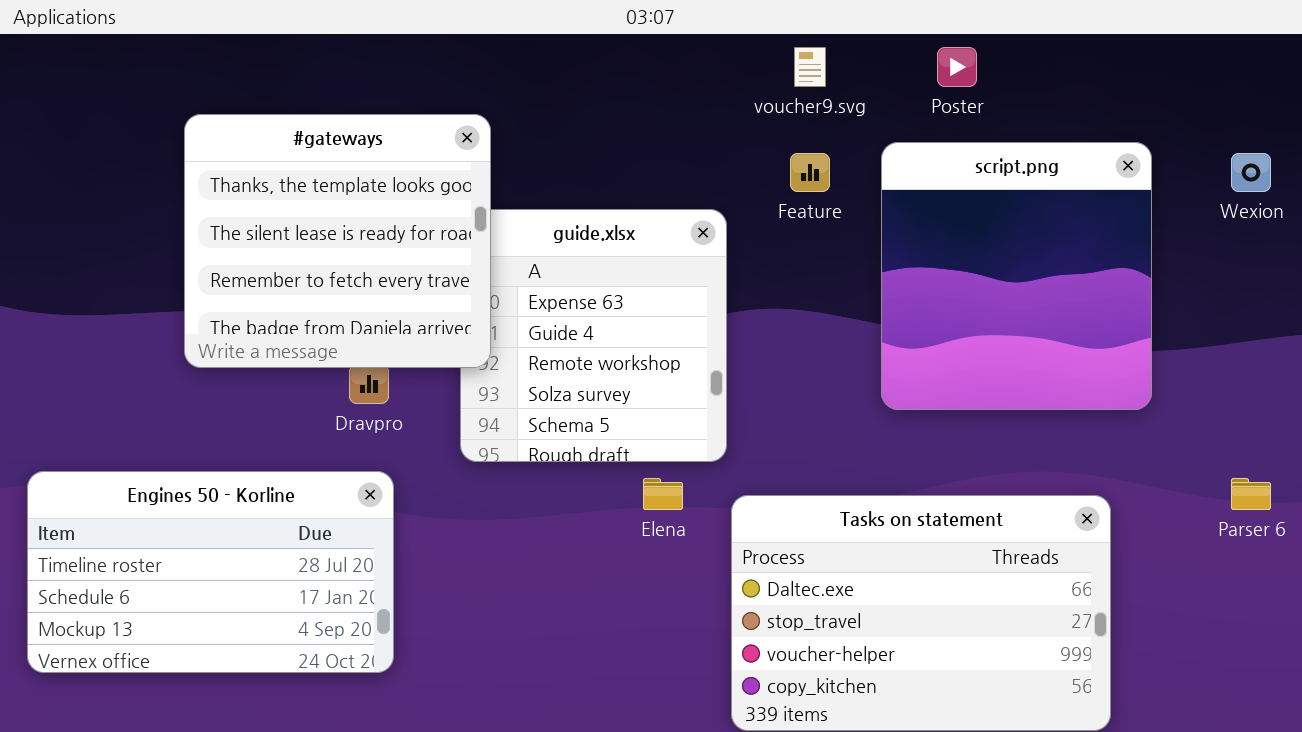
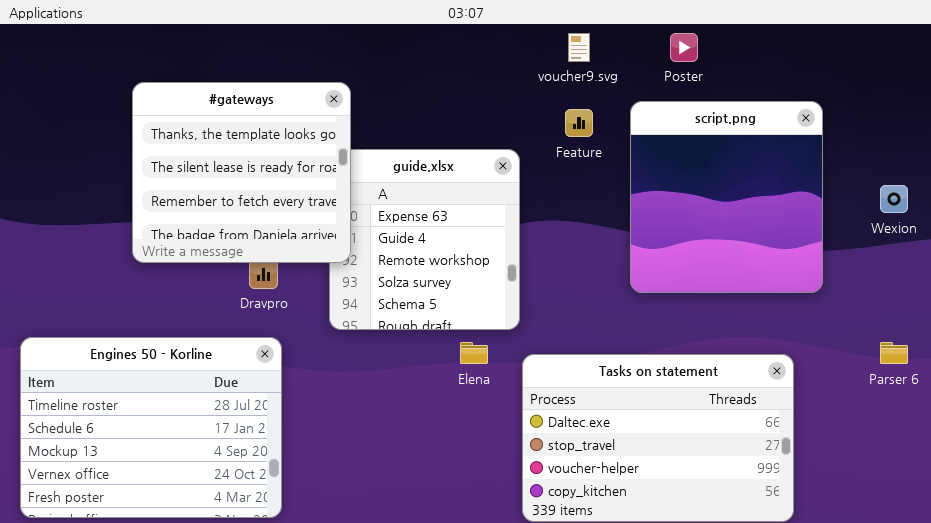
Wexion: [1231,153,1271,192] -> [880,185,908,213], moved
Engines 50 - Korline: [27,471,394,673] -> [20,337,282,518], resized

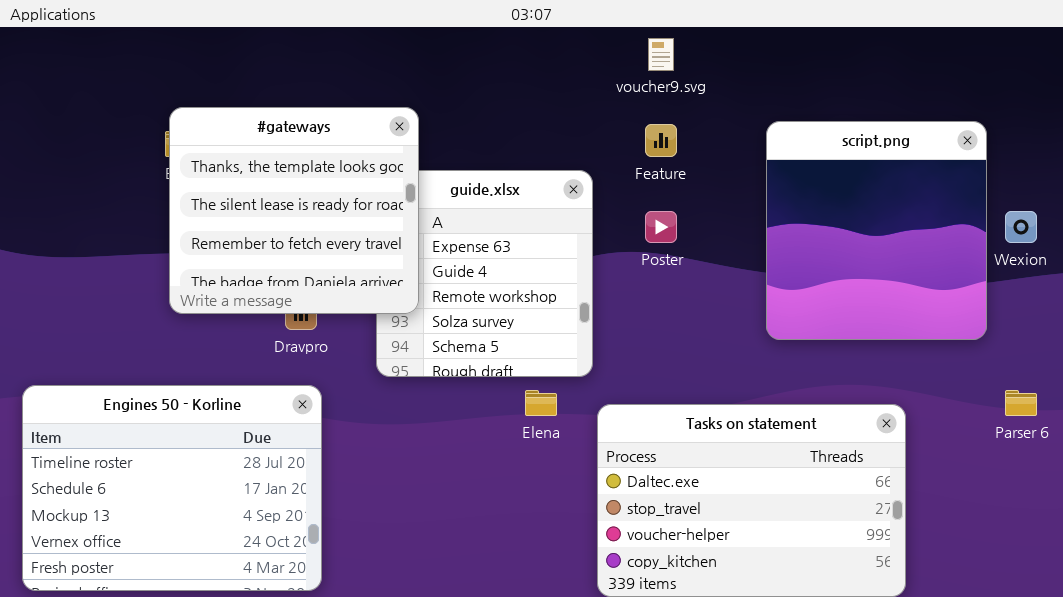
Poster: [670,33,698,62] -> [645,211,677,243], moved
#gateways: [132,82,351,263] -> [169,107,419,314], moved
script.png: [630,101,823,293] -> [766,121,987,340], moved

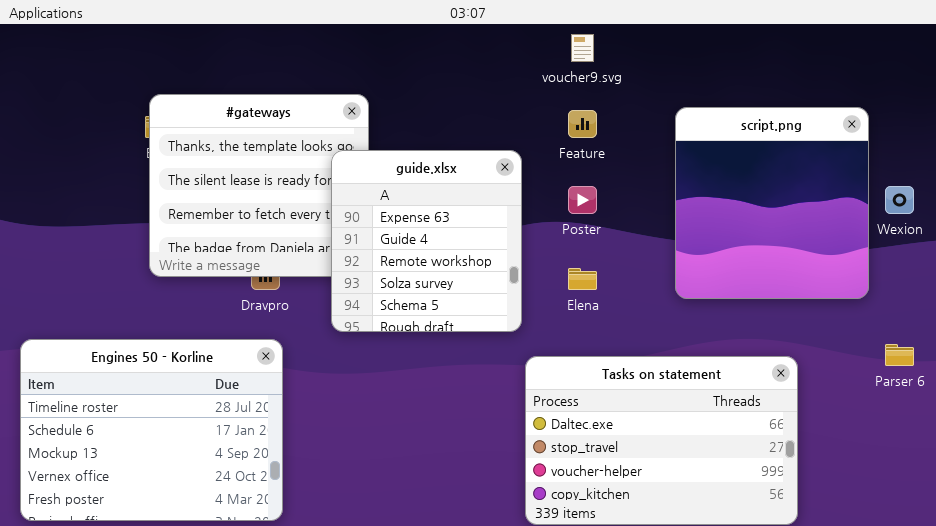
guide.xlsx: [376,170,593,377] -> [331,150,522,332], raised
Elena: [525,390,557,416] -> [568,268,597,290], moved

